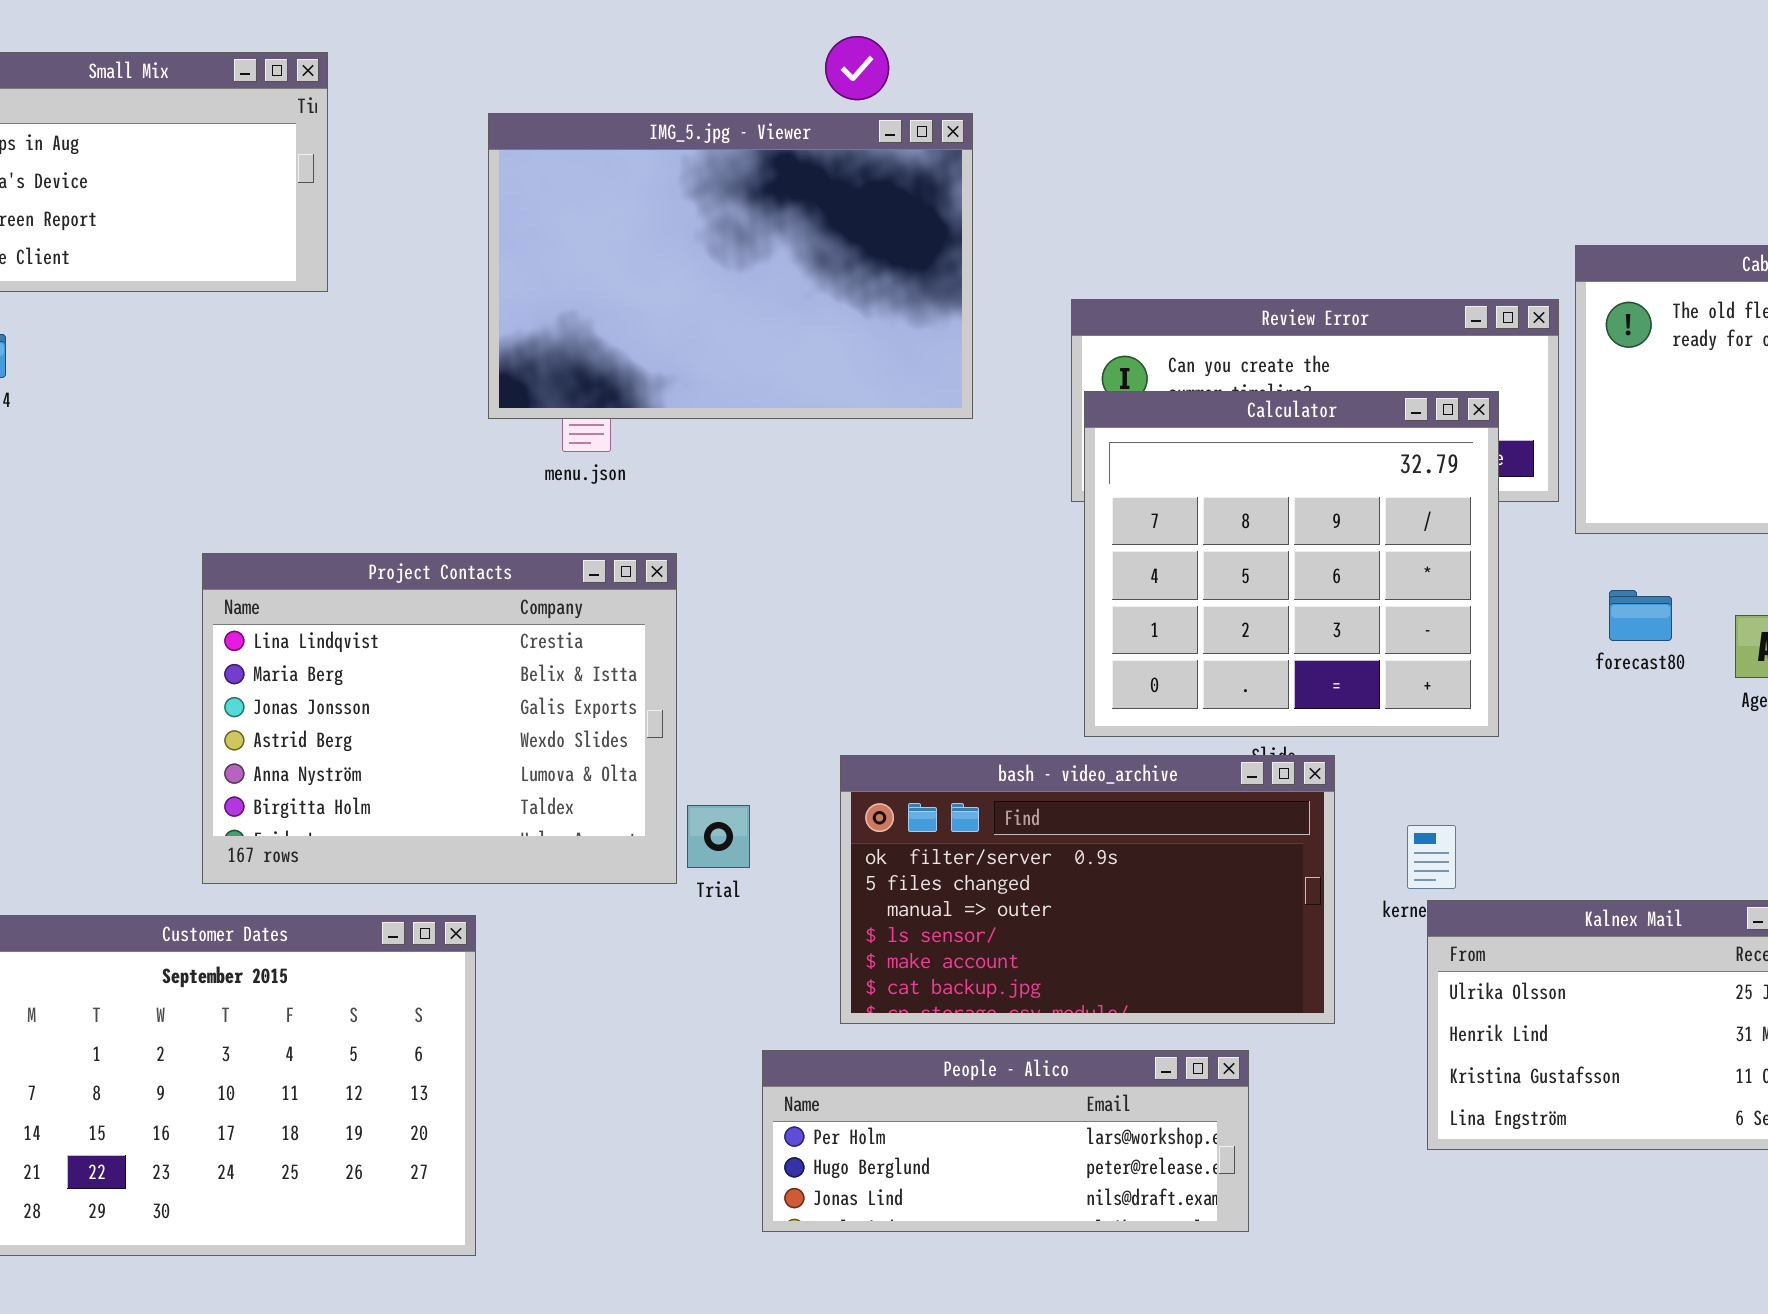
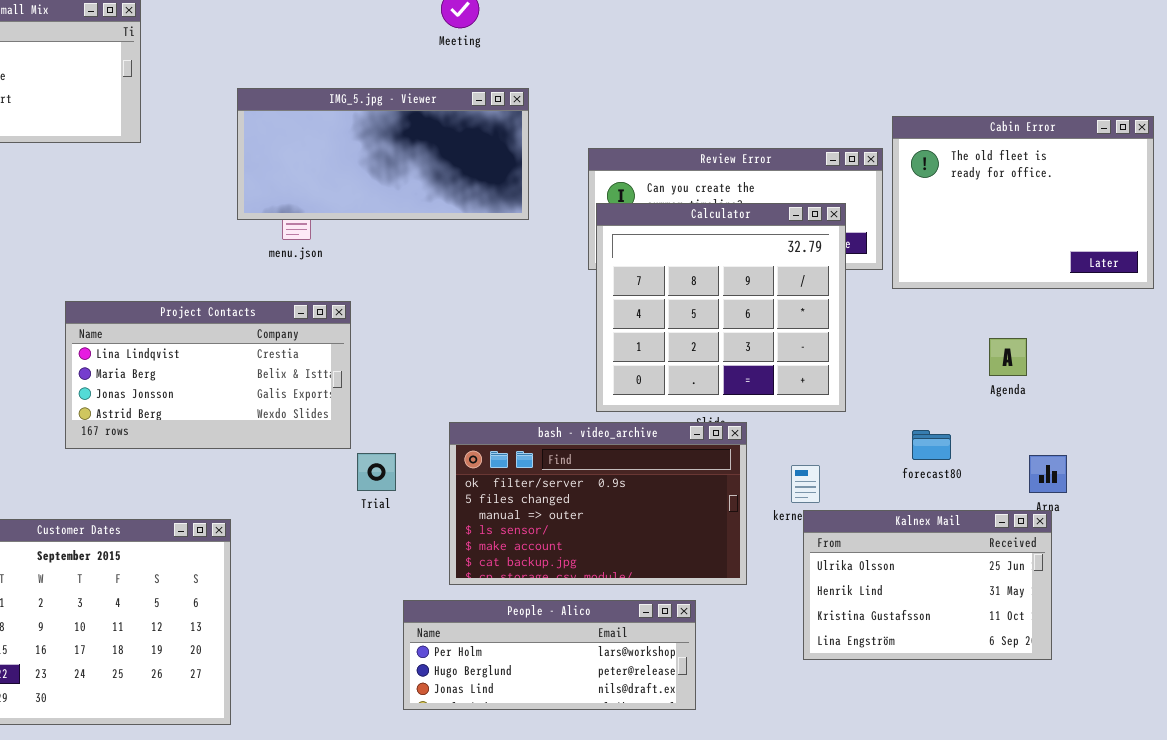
IMG_5.jpg - Viewer: [488,113,973,419] -> [237,88,529,220], resized
Project Contacts: [202,553,677,884] -> [65,301,351,449], resized
forecast80: [1609,590,1672,641] -> [912,430,951,460], moved

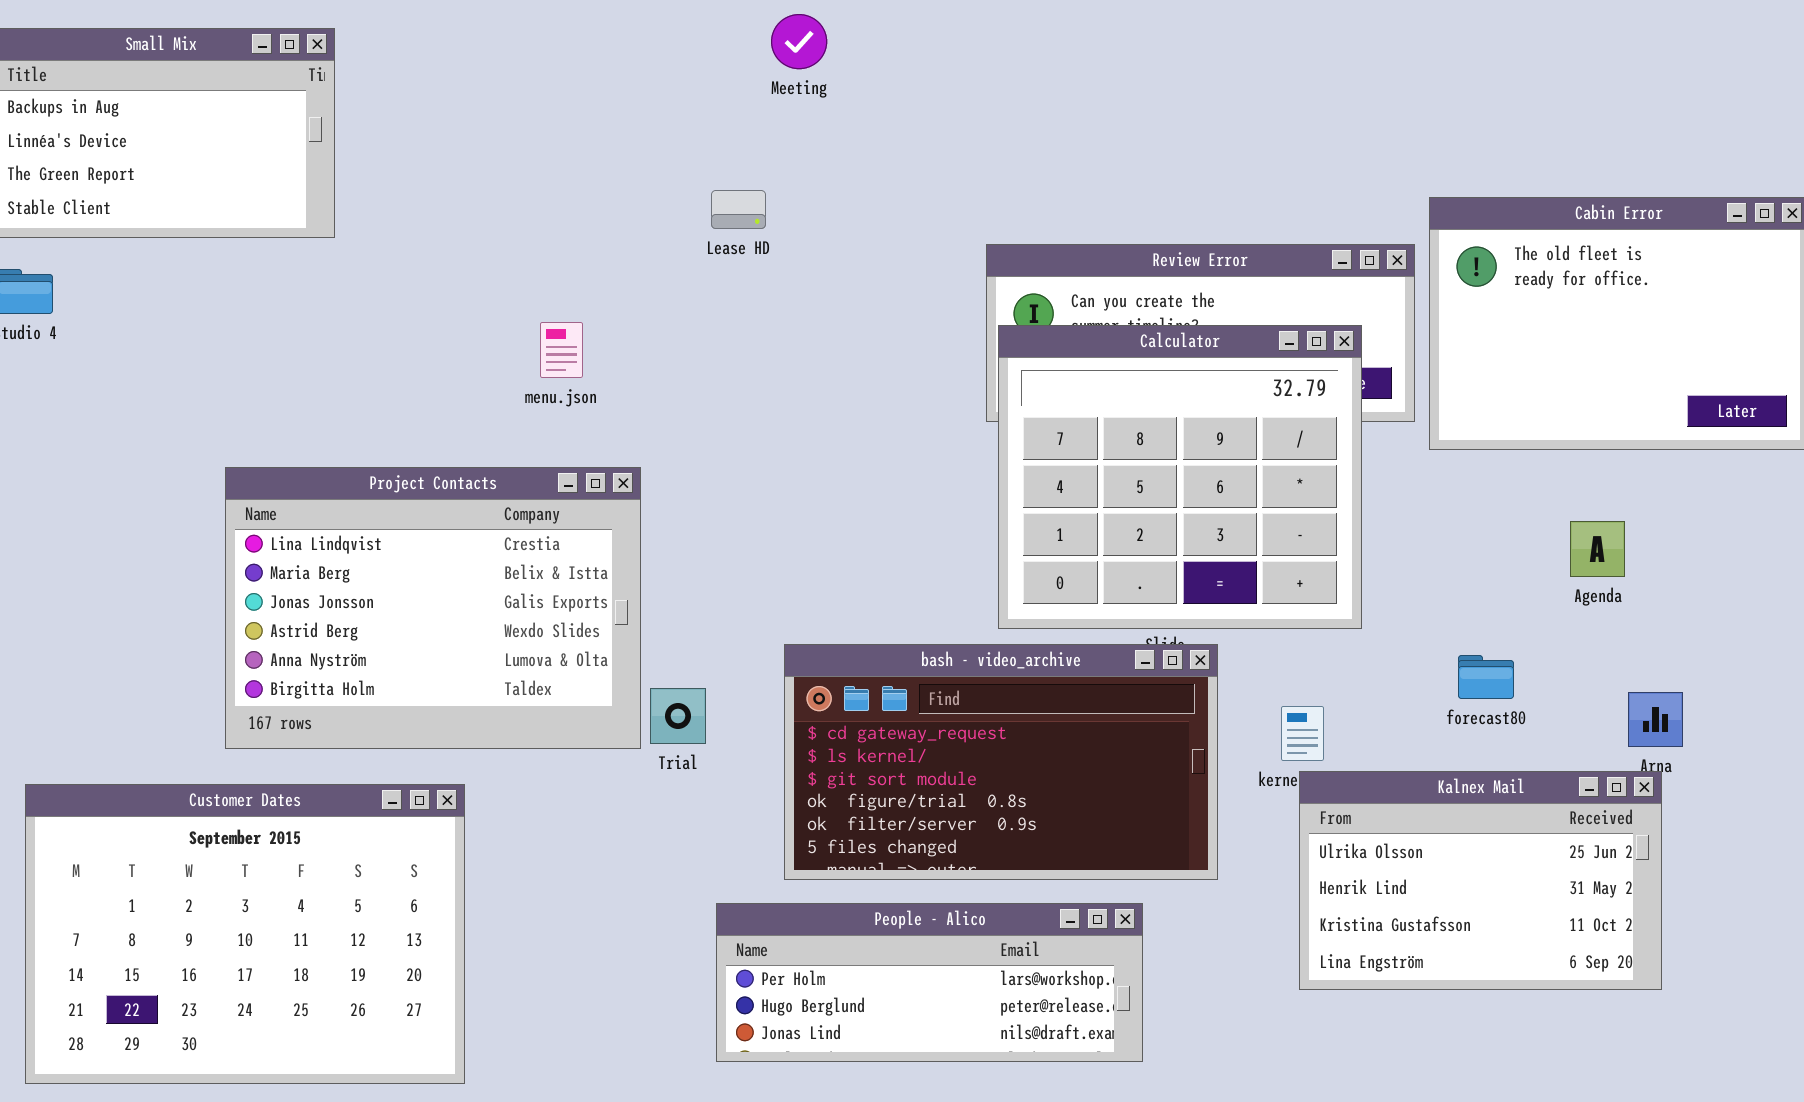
IMG_5.jpg - Viewer: [237,88,529,220] -> none, closed
Project Contacts: [65,301,351,449] -> [225,467,641,749], resized
bash - video_archive: [449,422,747,585] -> [784,644,1218,880], scrolled up 4 rows

